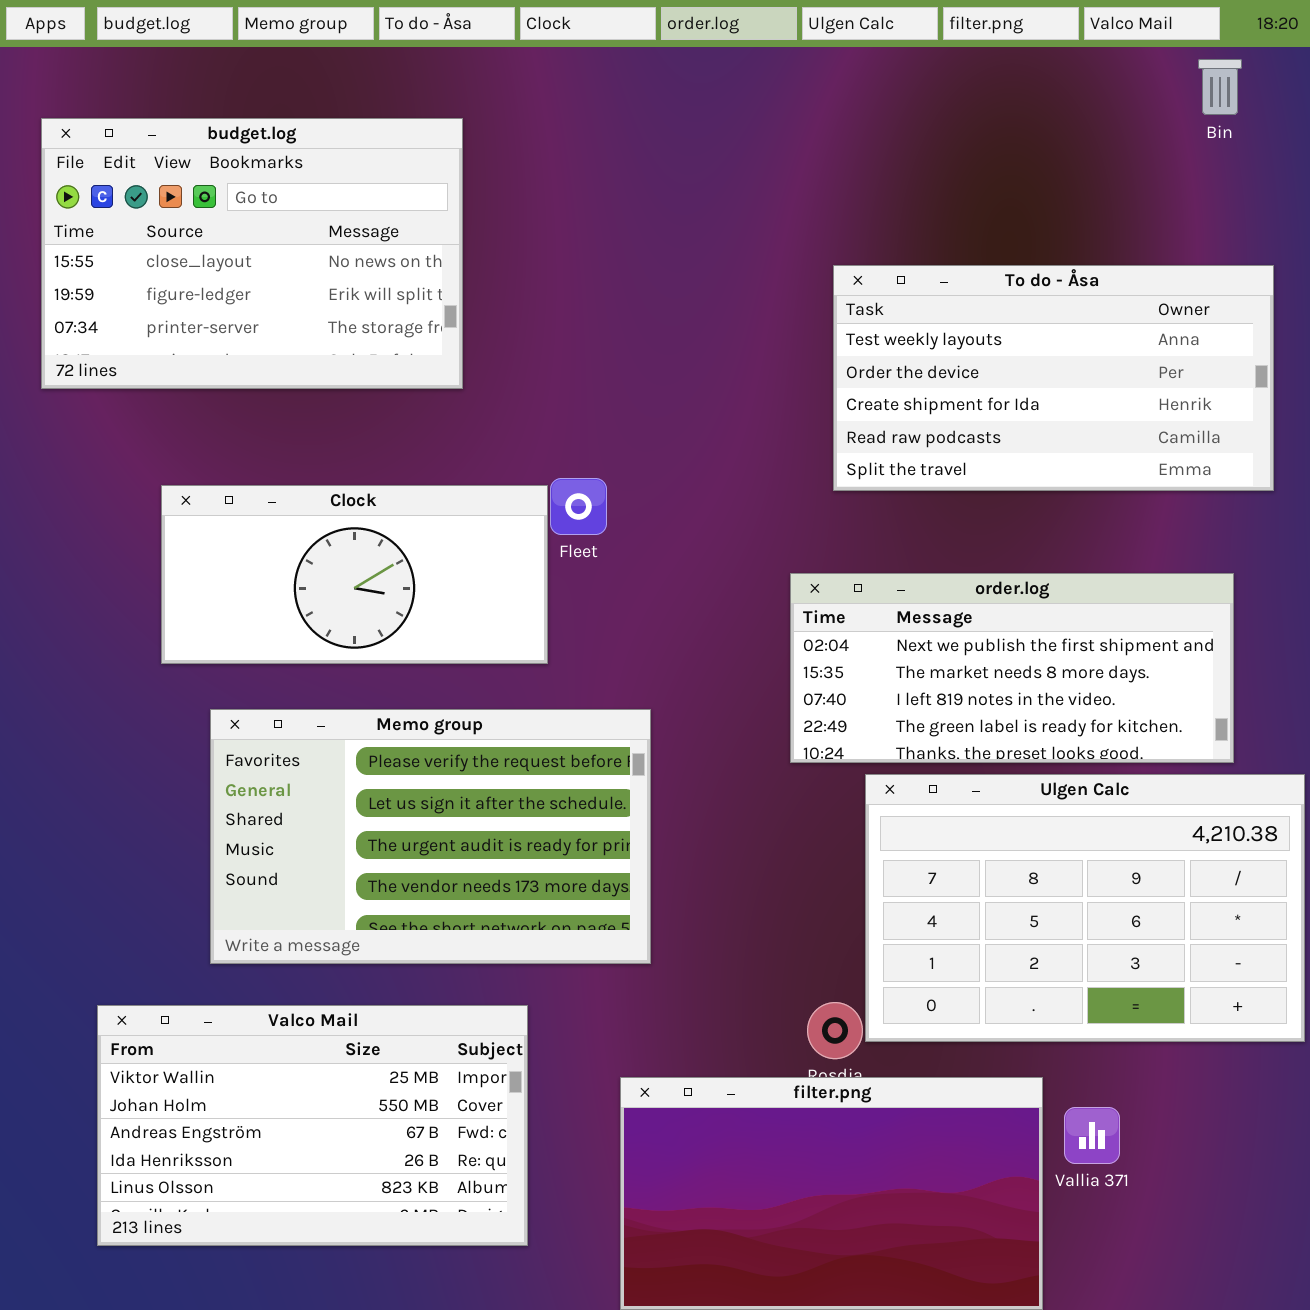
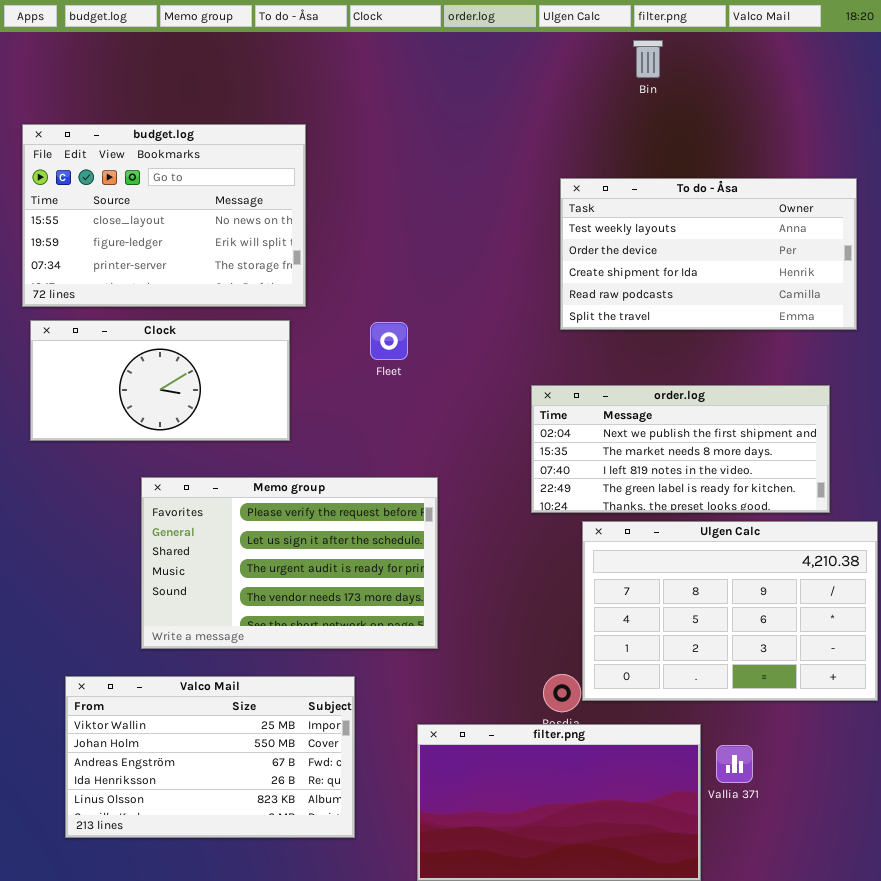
Bin: [1198,59,1242,115] -> [633,40,663,78], moved
budget.log: [41,118,463,389] -> [22,124,306,307], moved
Clock: [161,485,548,664] -> [30,320,290,441], moved

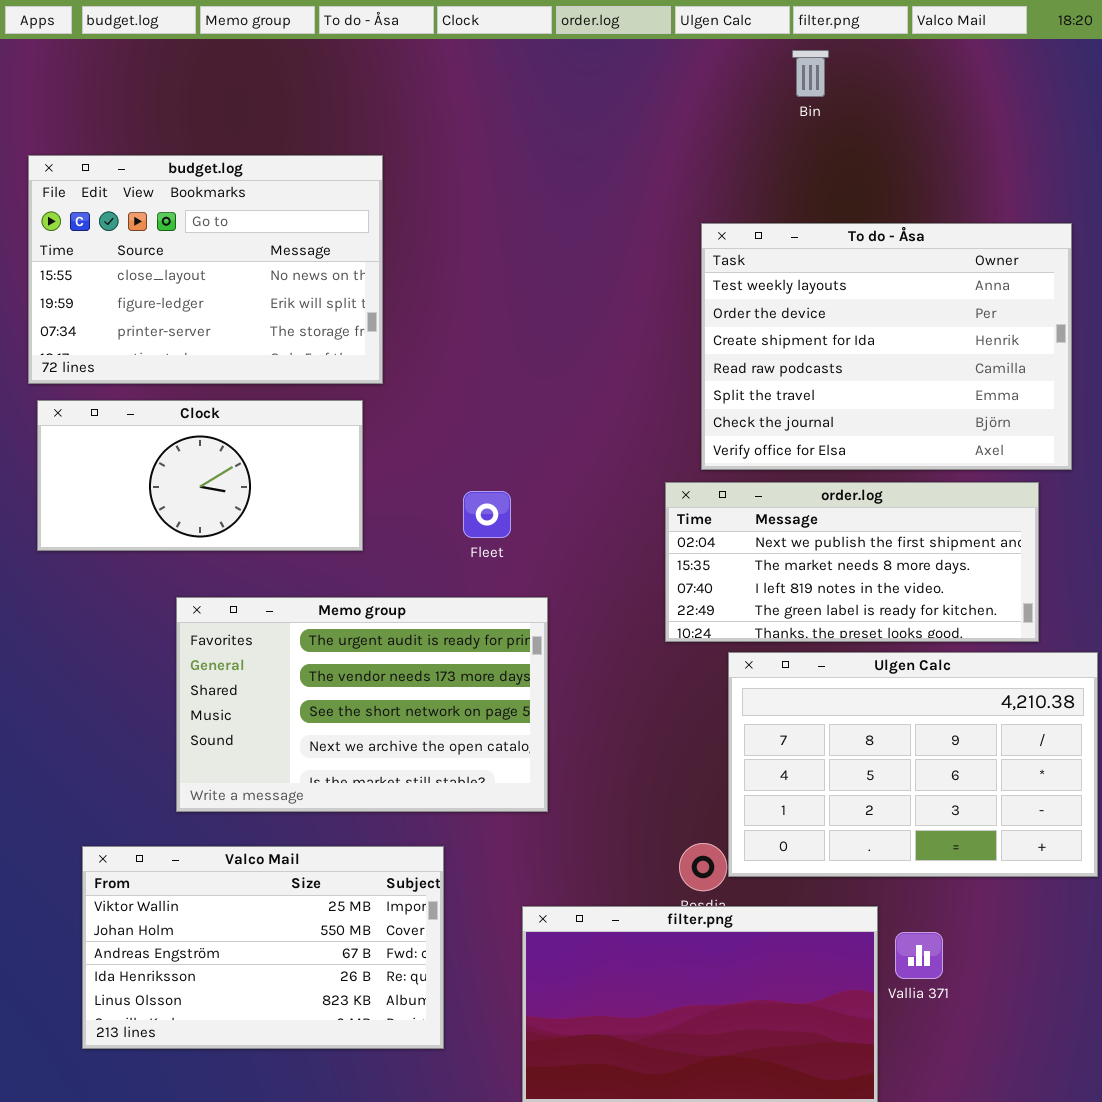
To do - Åsa: [560,178,857,330] -> [701,223,1072,470], resized
Fleet: [370,322,408,360] -> [463,491,511,538], moved
Memo group: [141,477,438,649] -> [176,597,548,812], scrolled down 2 rows

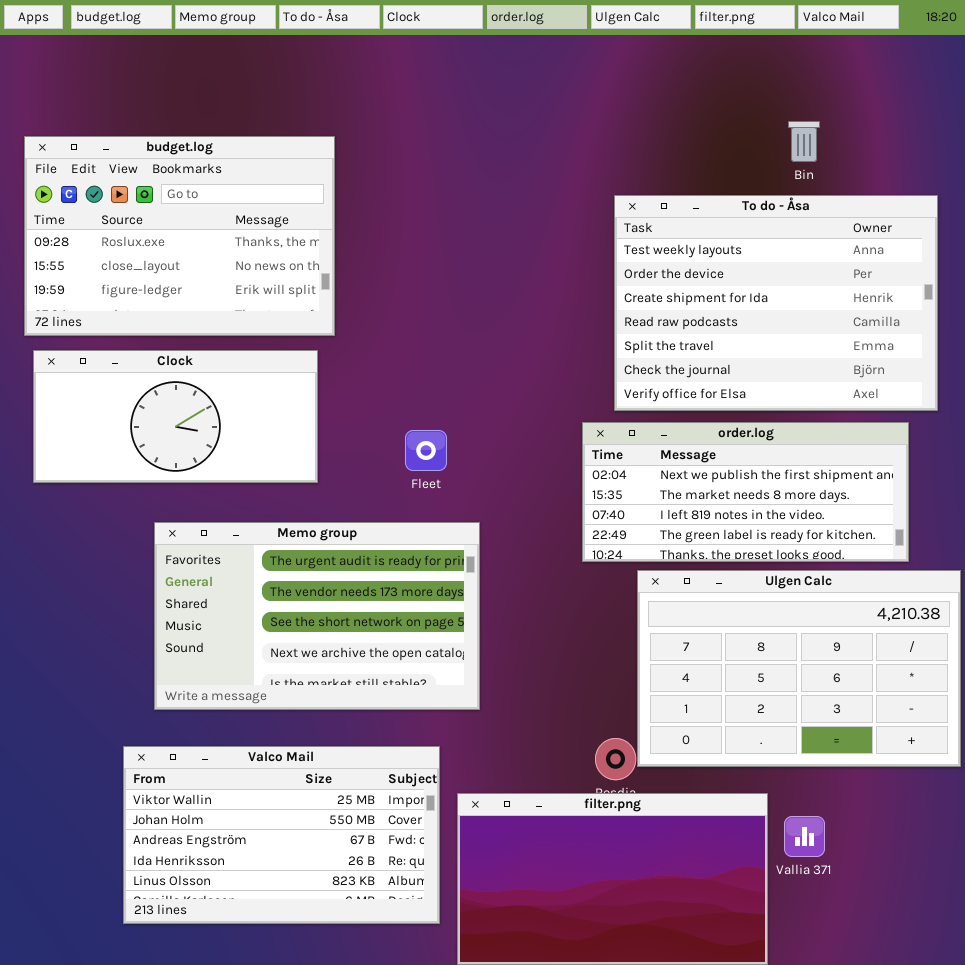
Bin: [792,50,829,97] -> [788,121,820,162], moved
budget.log: [28,155,383,384] -> [24,136,335,336], scrolled up 1 row
Valco Mail: [82,846,444,1049] -> [123,746,440,924], moved

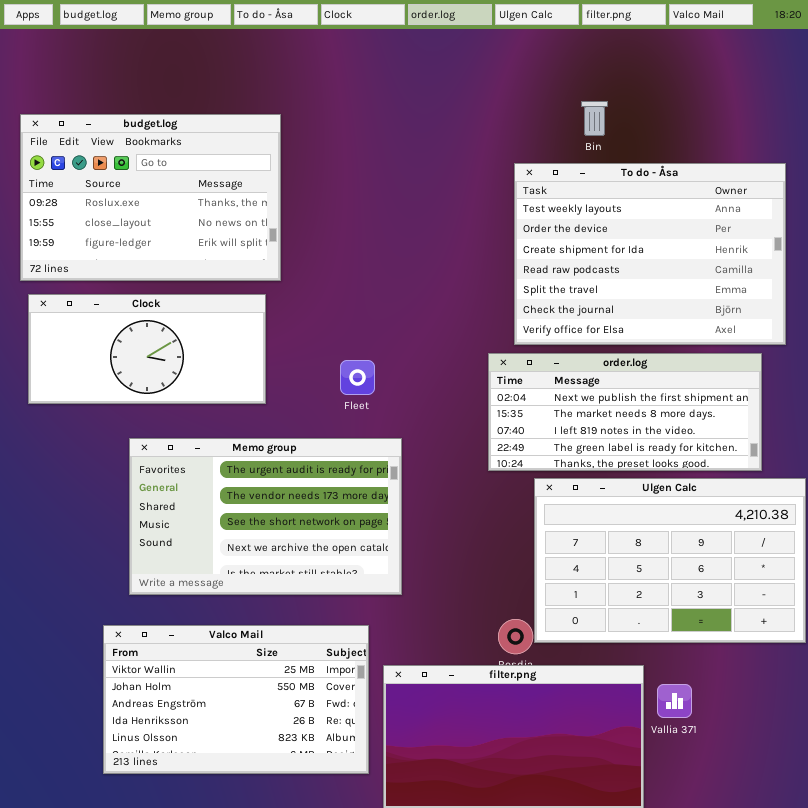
Bin: [788,121,820,162] -> [581,101,608,136], moved

